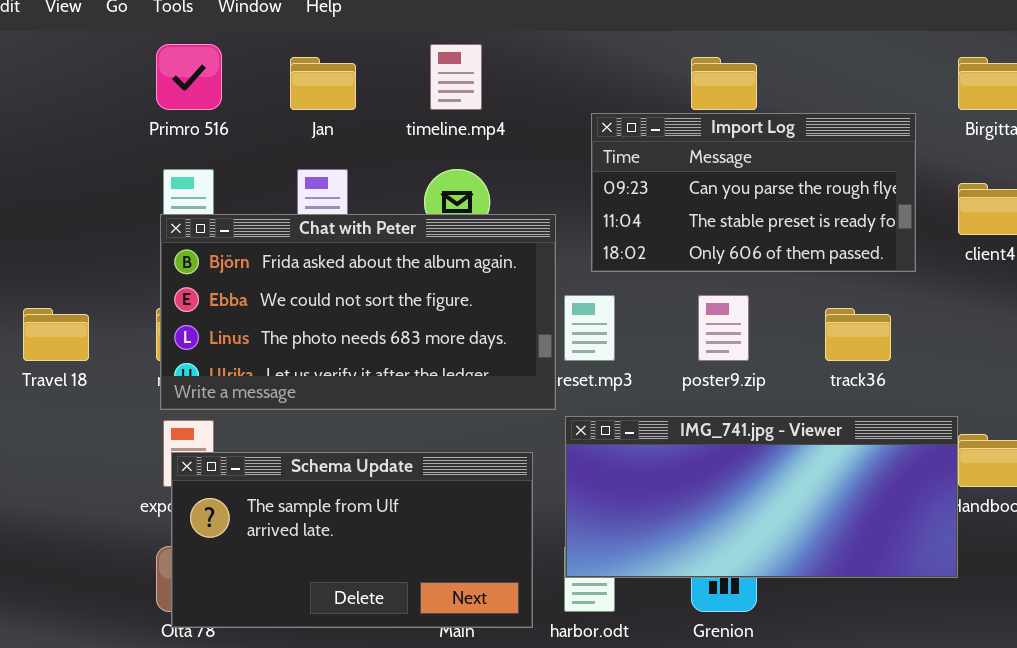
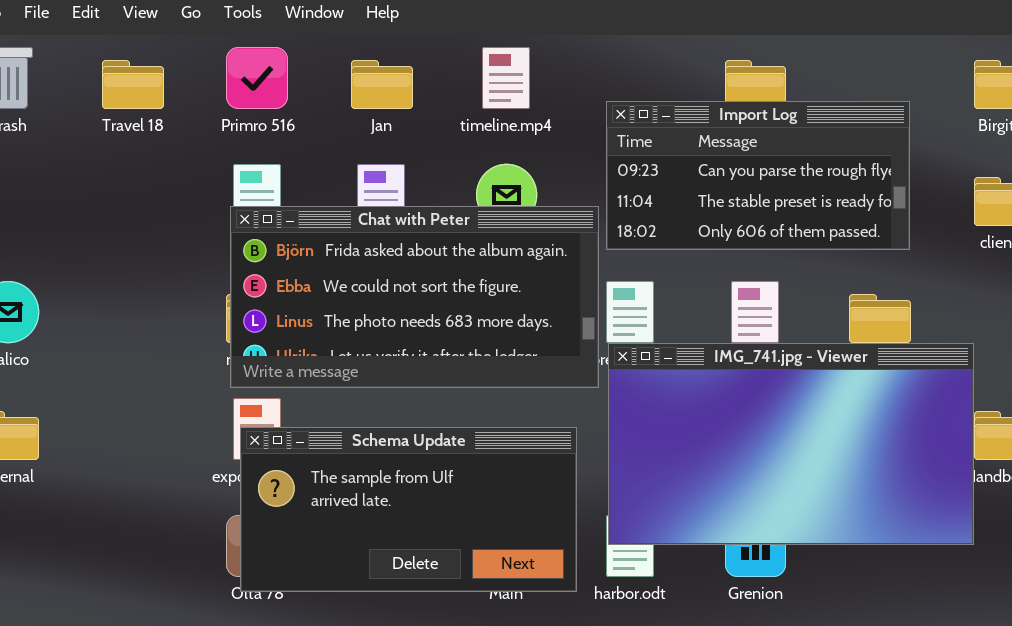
Import Log: [591,113,916,272] -> [606,101,910,250], moved
Travel 18: [23,308,89,361] -> [102,60,164,109], moved
IMG_741.jpg - Viewer: [565,416,958,578] -> [608,343,974,545], resized

